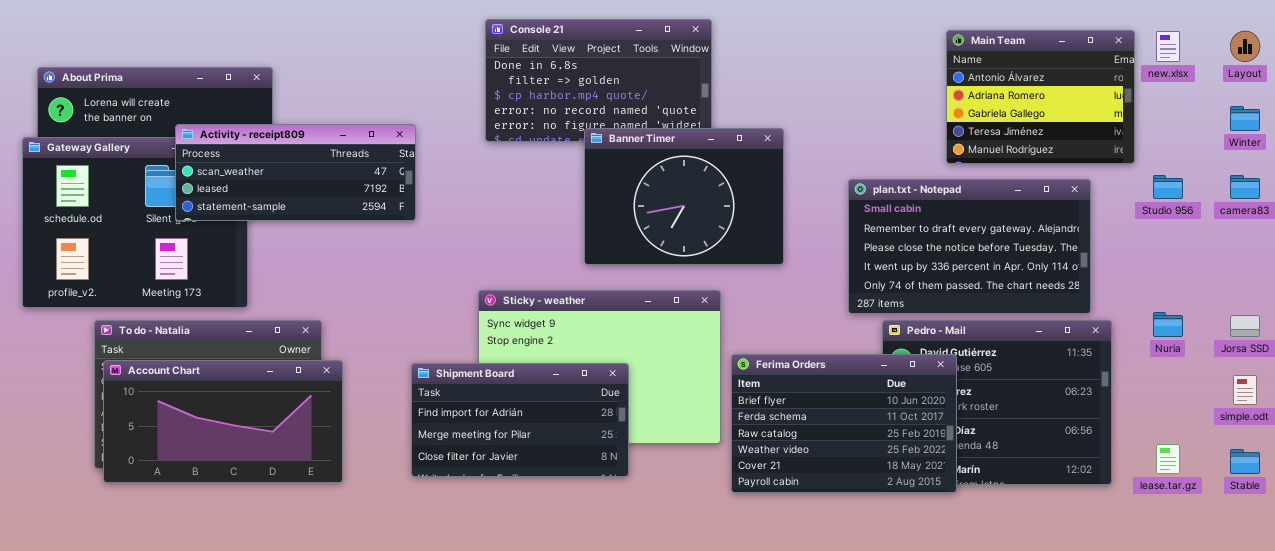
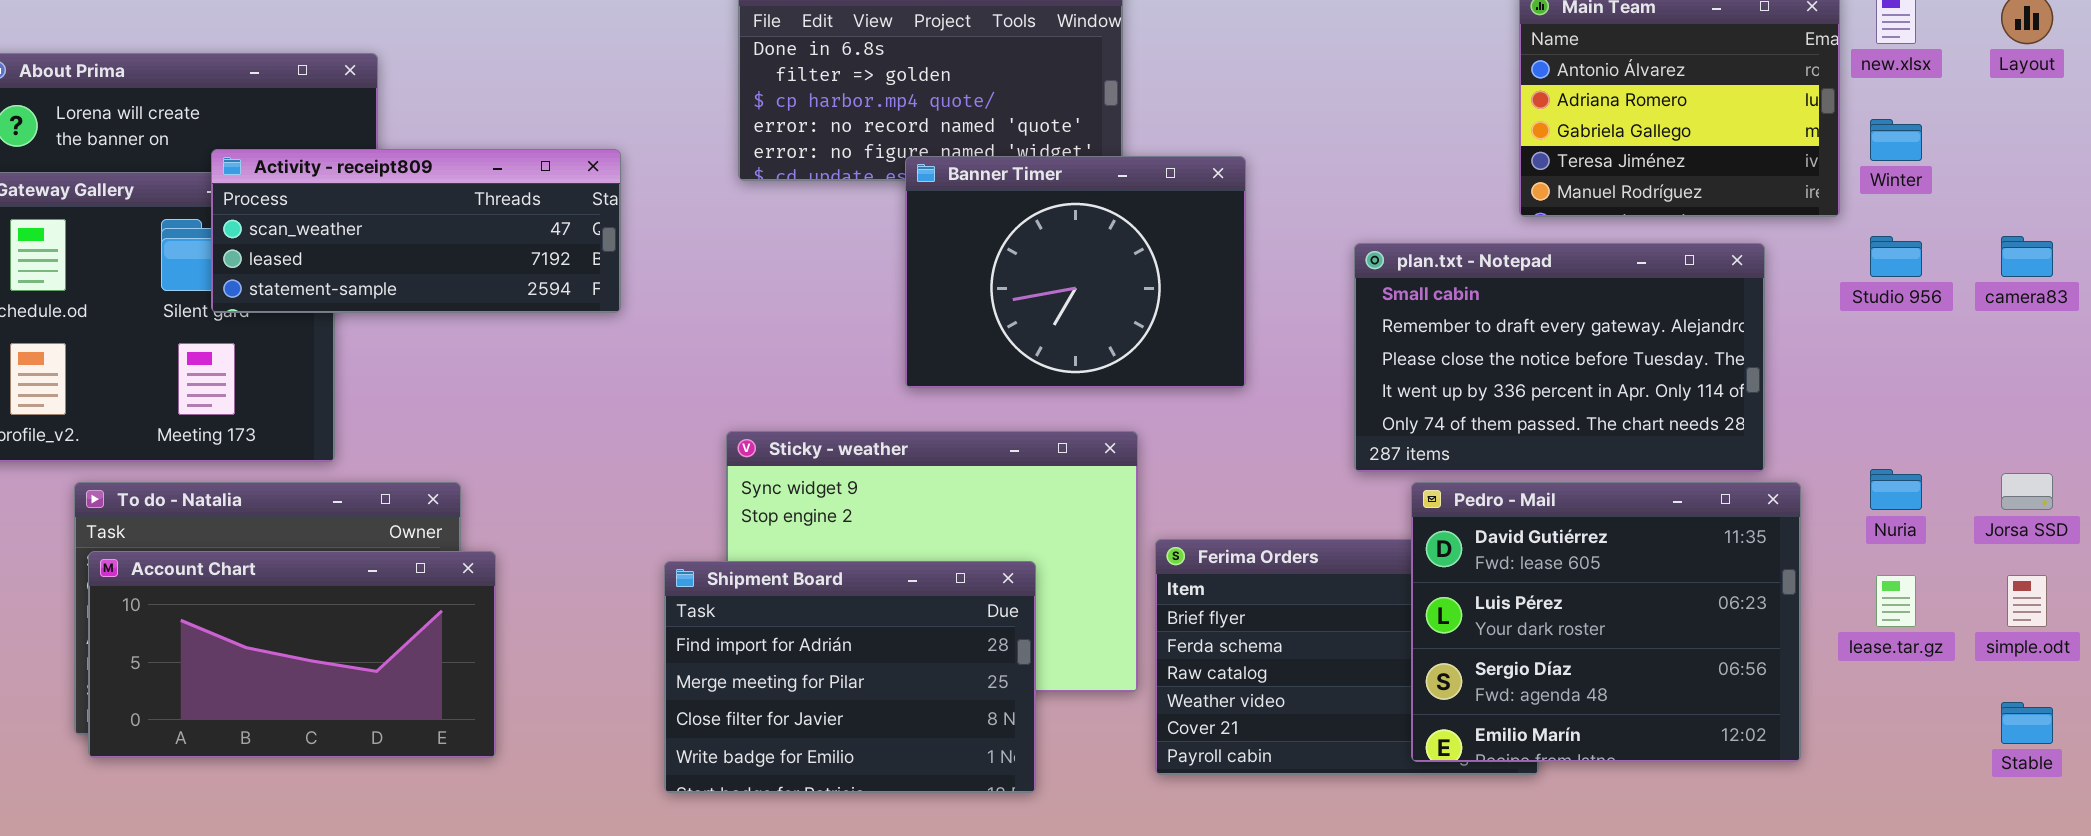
Winter: [1230,106,1260,131] -> [1870,119,1922,161], moved
Pedro - Mail: [882,320,1112,485] -> [1411,482,1801,762], raised
Shipment Board: [411,363,629,477] -> [664,561,1036,793], moved, resized
lease.tar.gz: [1156,444,1180,474] -> [1876,575,1916,627], moved

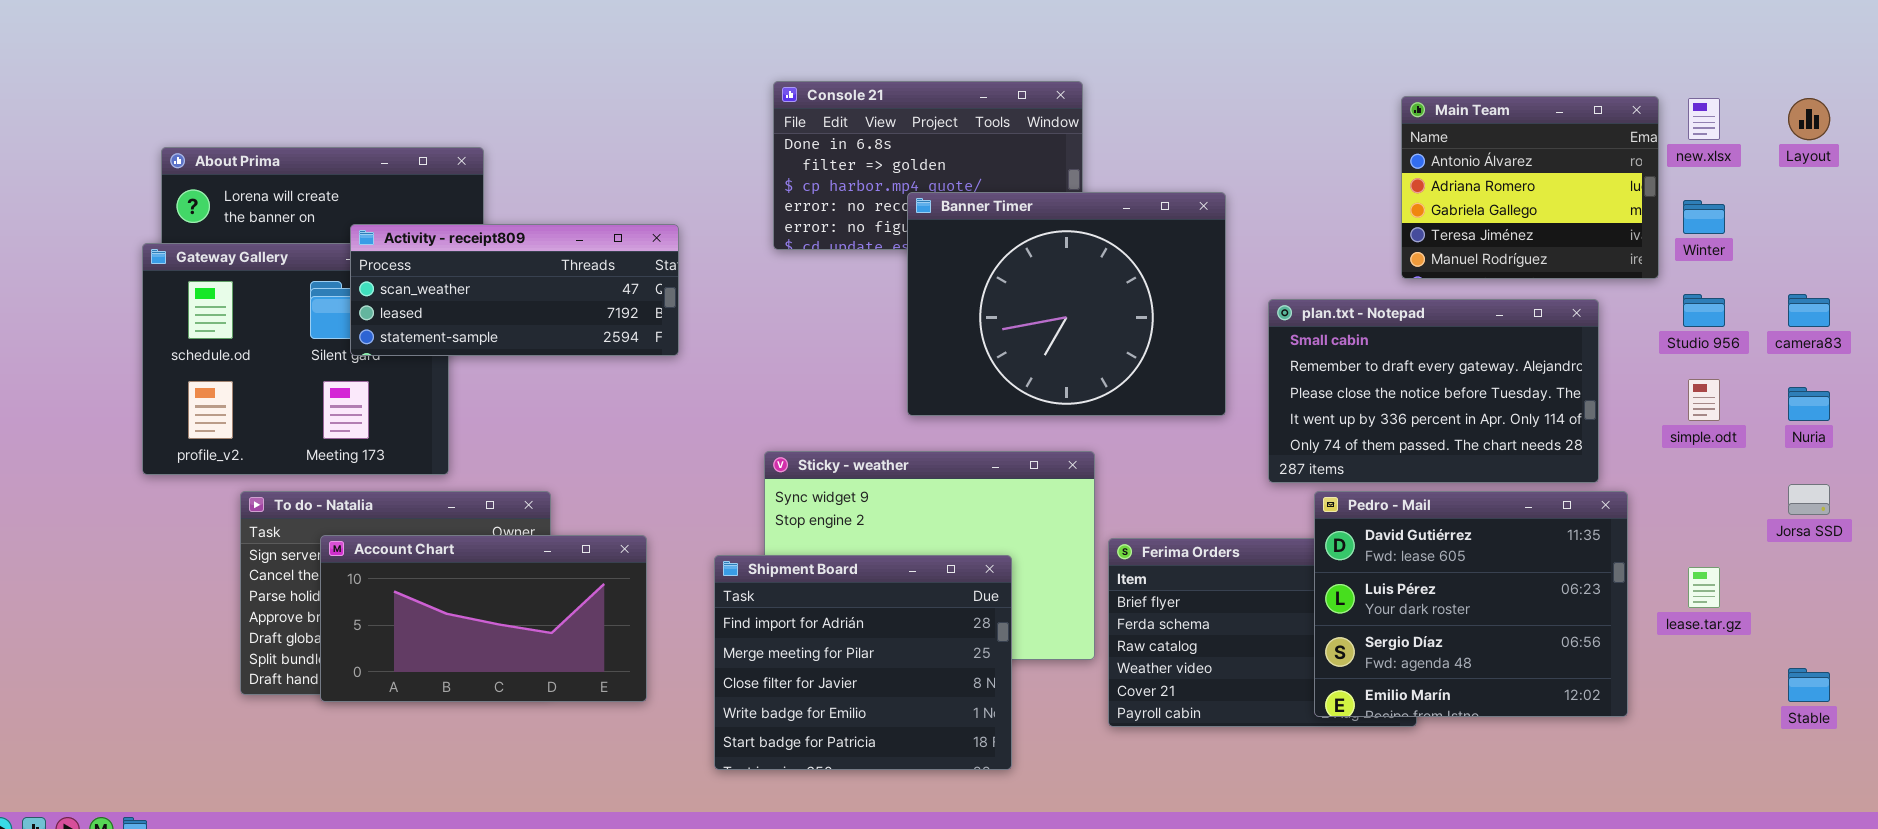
Banner Timer: [905,156,1246,388] -> [907,192,1226,416], resized
Nuria: [1870,469,1922,510] -> [1788,387,1830,421], moved
Account Chart: [88,551,496,758] -> [320,535,647,702], moved
Shipment Board: [664,561,1036,793] -> [714,555,1012,770], resized
simple.odt: [2007,575,2047,627] -> [1688,379,1720,421], moved

